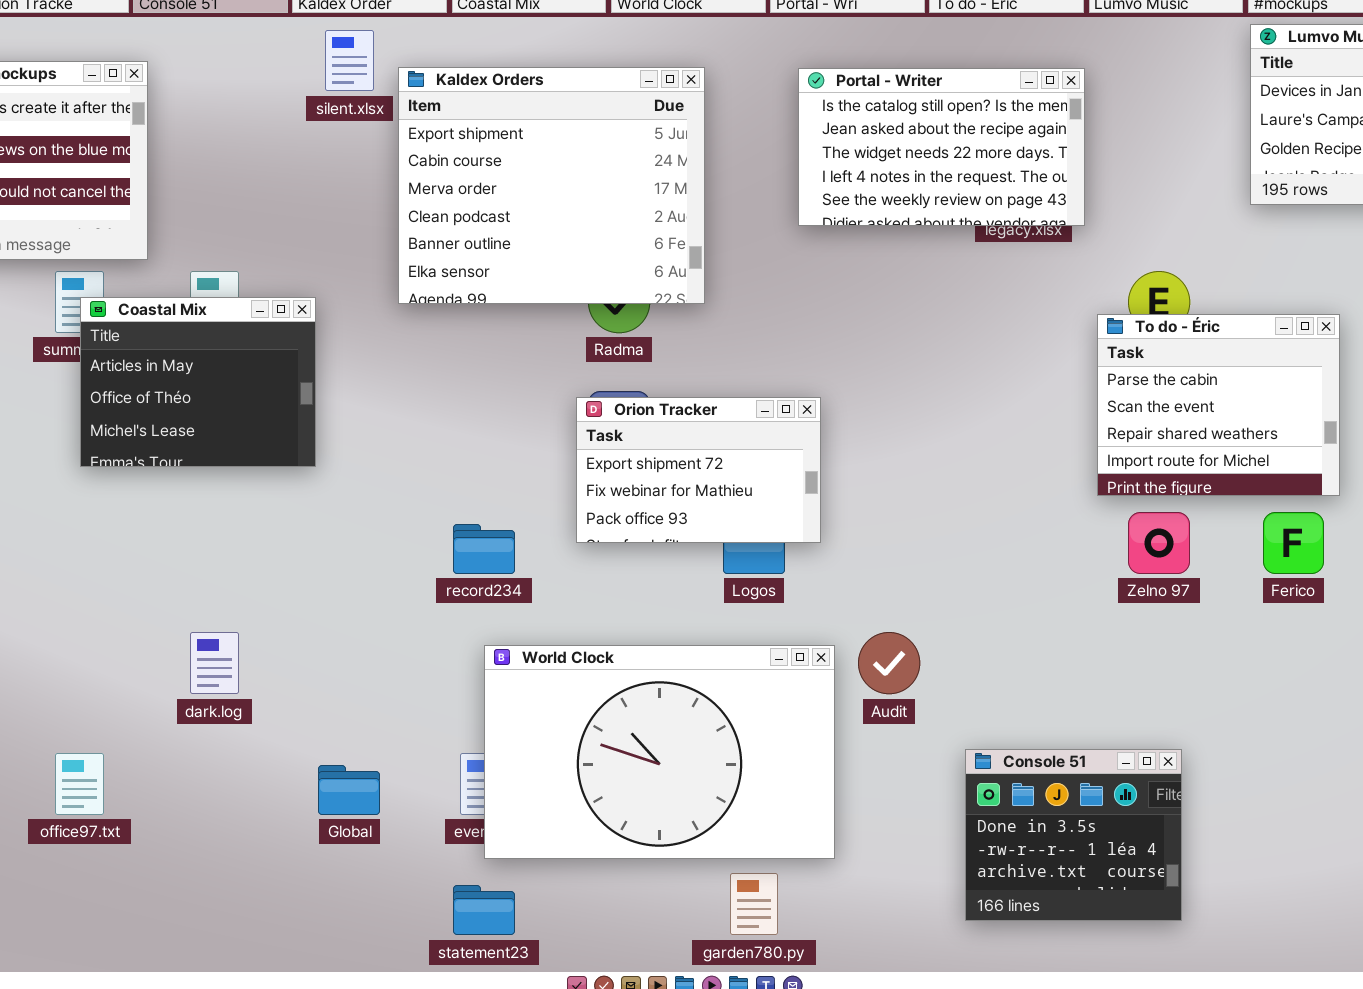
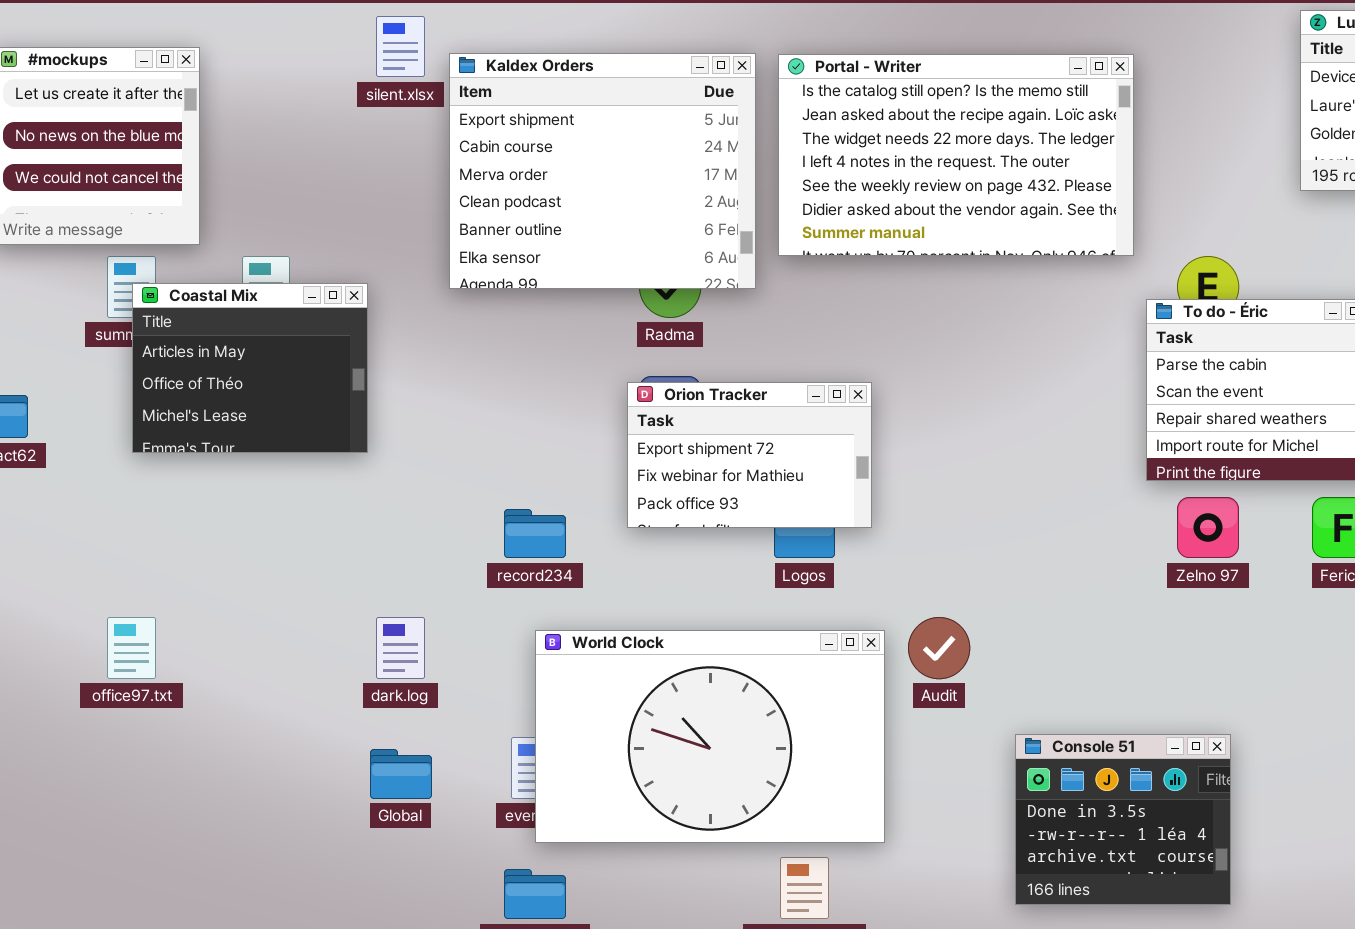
Portal - Writer: [798,68,1085,226] -> [778,54,1134,256], resized
dark.log: [190,632,239,694] -> [376,617,425,679], moved
office97.txt: [55,753,104,815] -> [107,617,156,679], moved

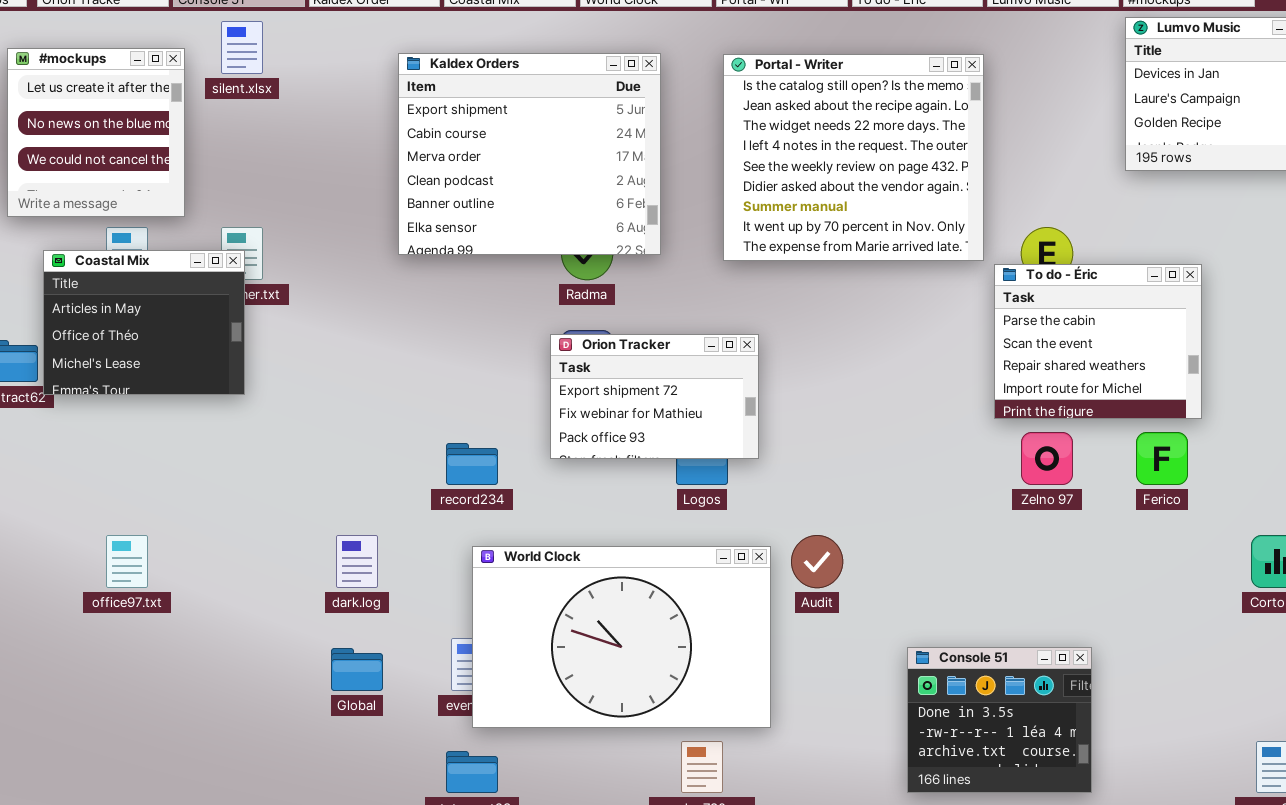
silent.xlsx: [376,16,425,77] -> [221,21,263,74], moved
Portal - Writer: [778,54,1134,256] -> [723,54,984,261], resized
Coastal Mix: [132,283,368,453] -> [43,250,245,395], moved
Console 51: [1015,734,1231,905] -> [907,647,1092,793], moved

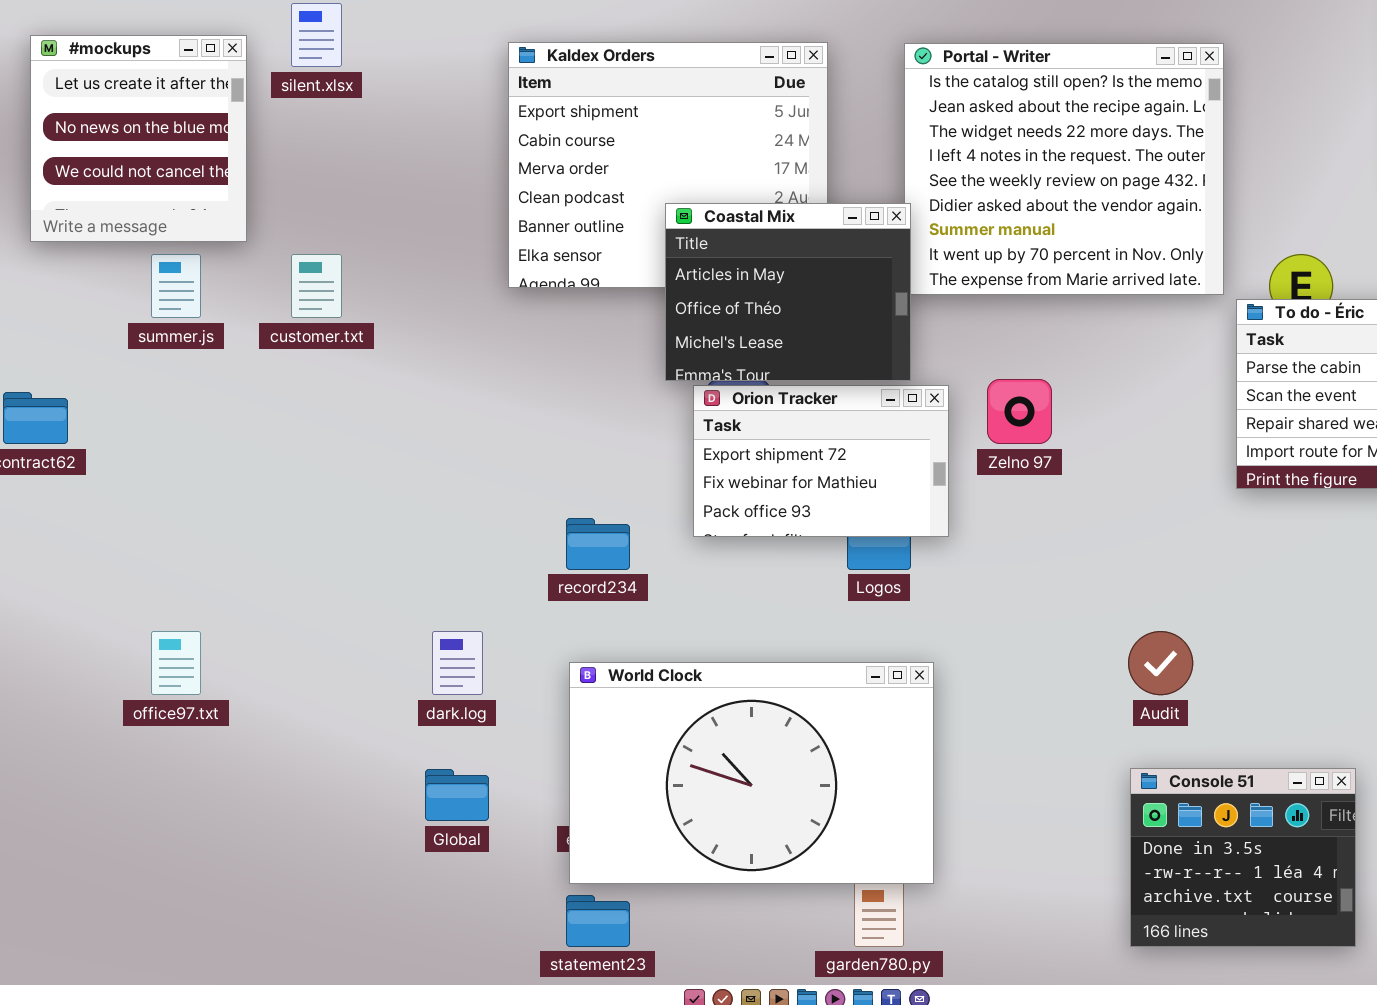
Coastal Mix: [43,250,245,395] -> [665,203,911,381], moved
Zelno 97: [1021,432,1073,485] -> [987,379,1052,444], moved
Audit: [791,535,843,588] -> [1128,631,1193,695], moved
World Clock: [472,546,771,728] -> [569,662,934,884], moved

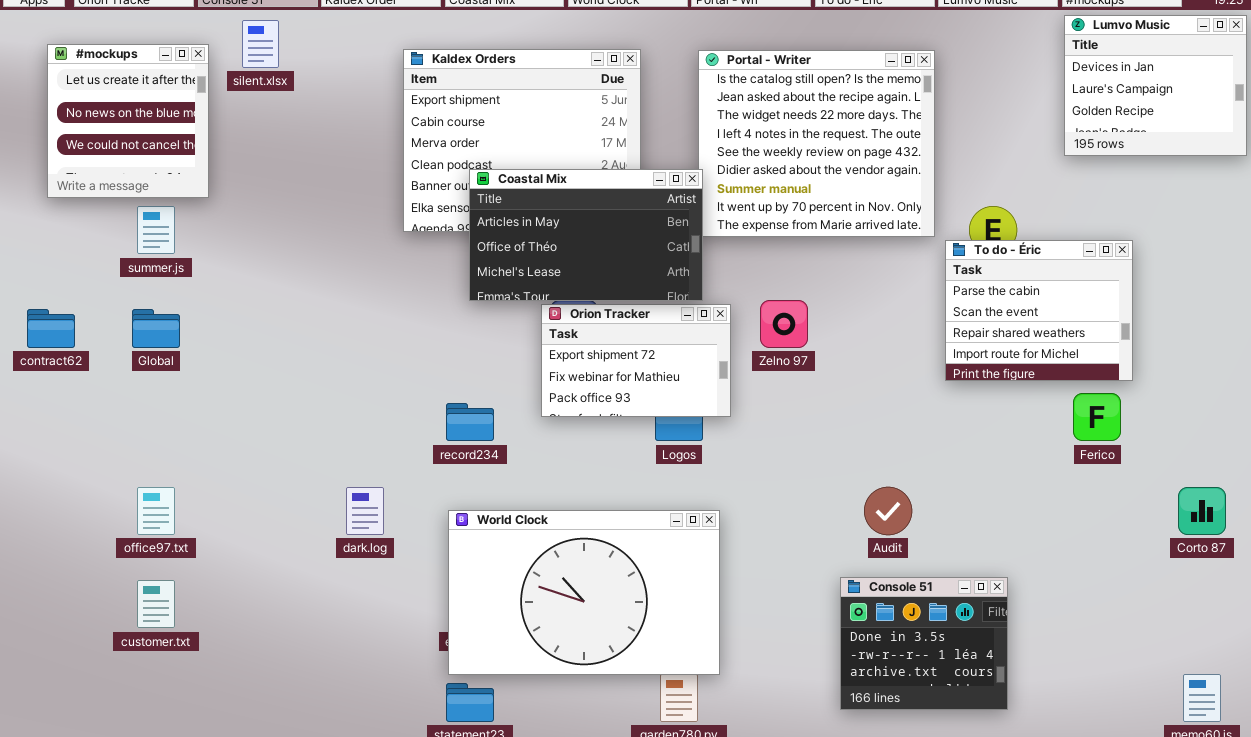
Coastal Mix: [665,203,911,381] -> [469,169,703,301], resized
customer.txt: [291,254,342,318] -> [137,580,175,628], moved
Console 51: [1130,768,1356,947] -> [840,577,1008,710], moved
Global: [425,769,489,821] -> [132,309,180,348], moved

